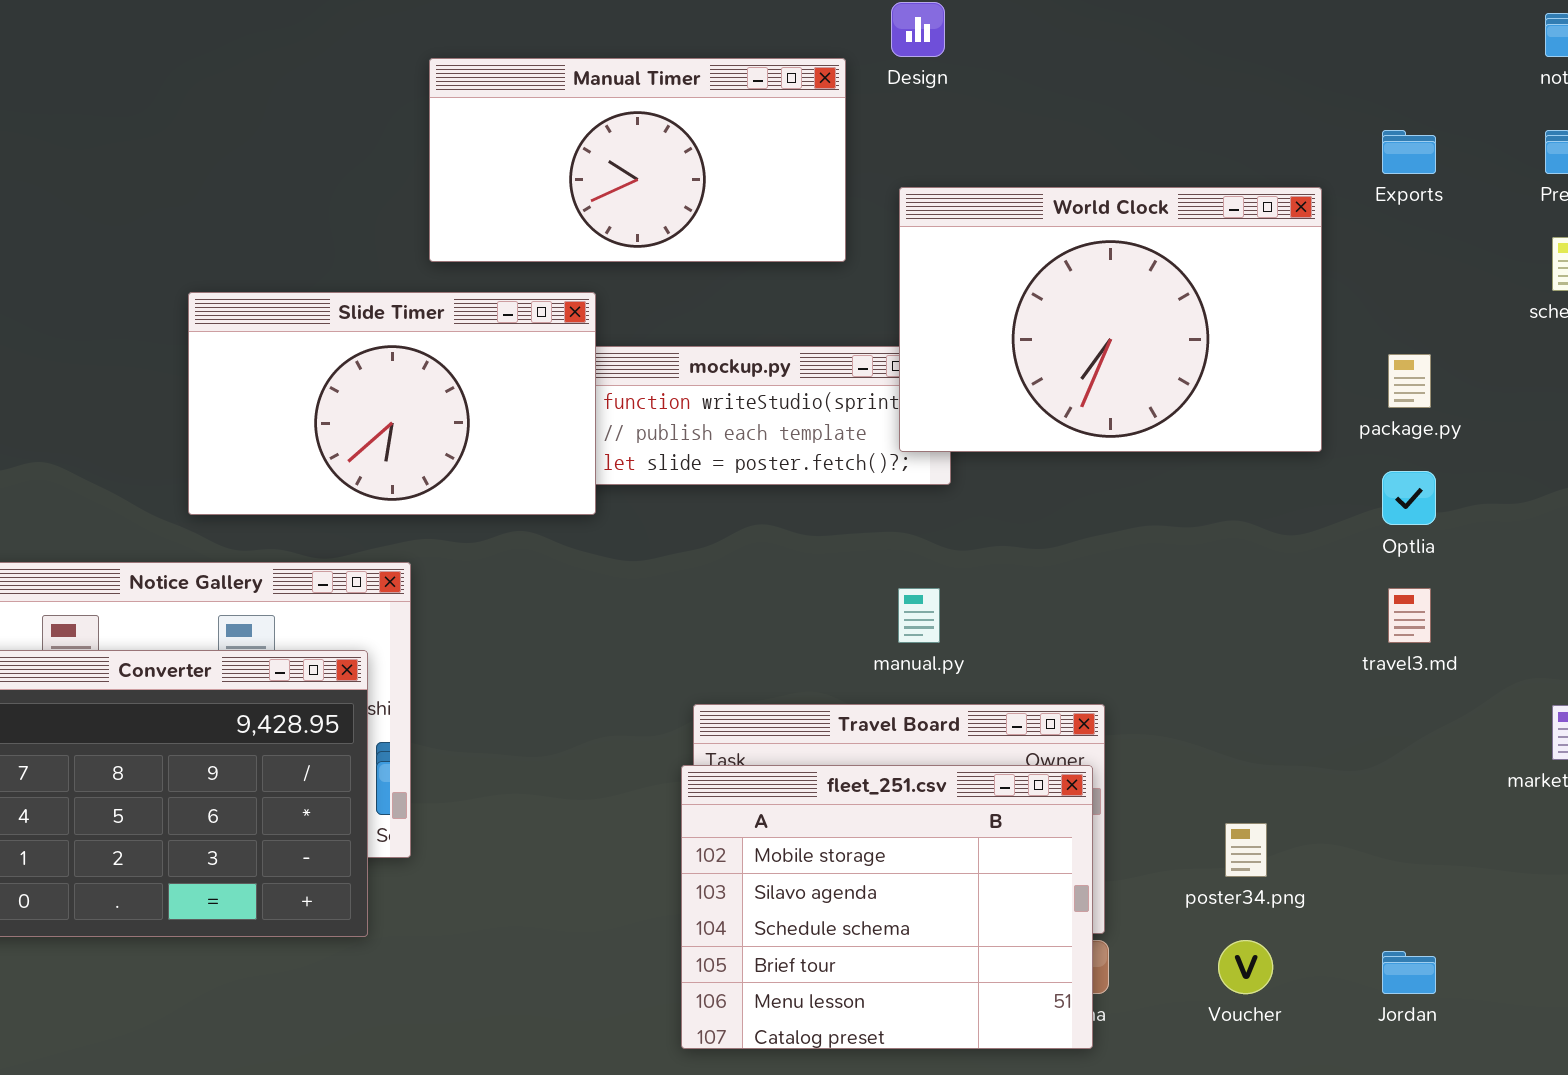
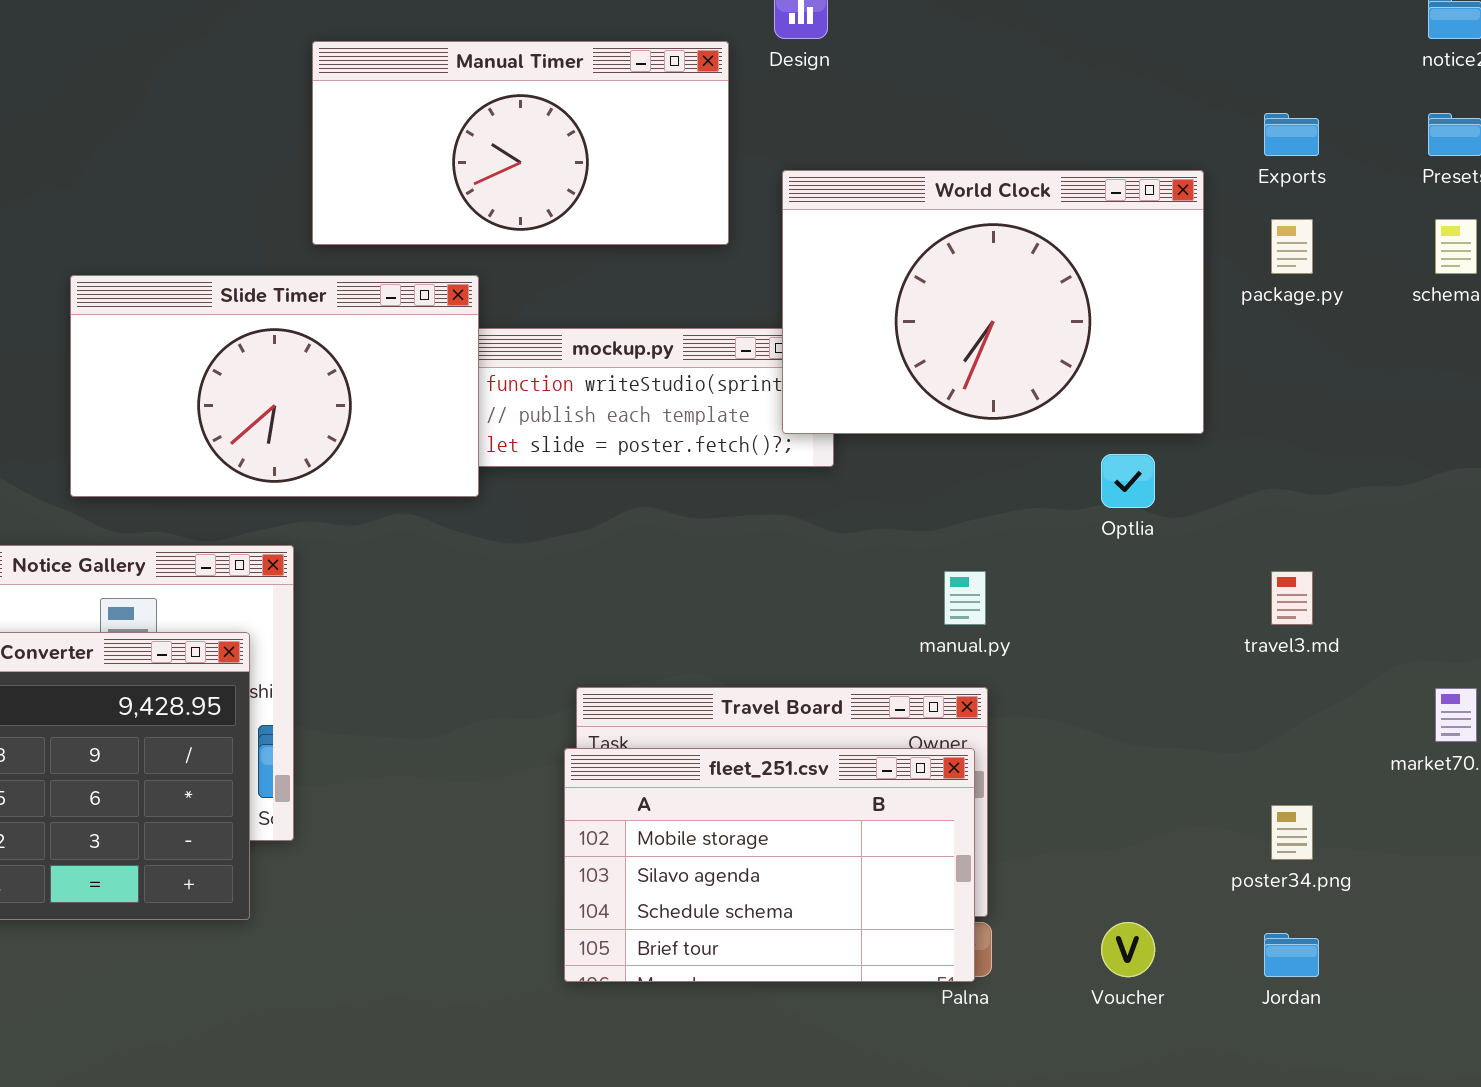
package.py: [1388,354,1431,408] -> [1271,219,1313,274], moved
Optlia: [1382,471,1436,525] -> [1101,454,1155,508], moved
manual.py: [898,588,940,643] -> [944,571,986,625], moved
fleet_251.csv: [681,765,1093,1049] -> [564,748,975,982], resized
poster34.png: [1225,823,1267,877] -> [1271,805,1313,860], moved

